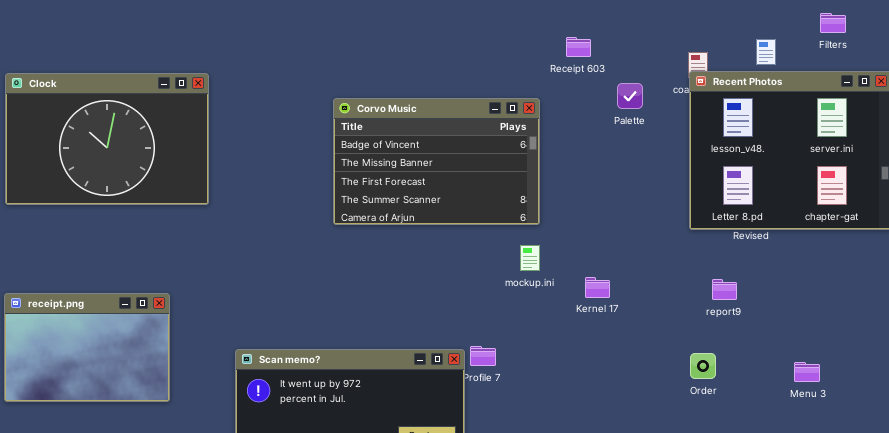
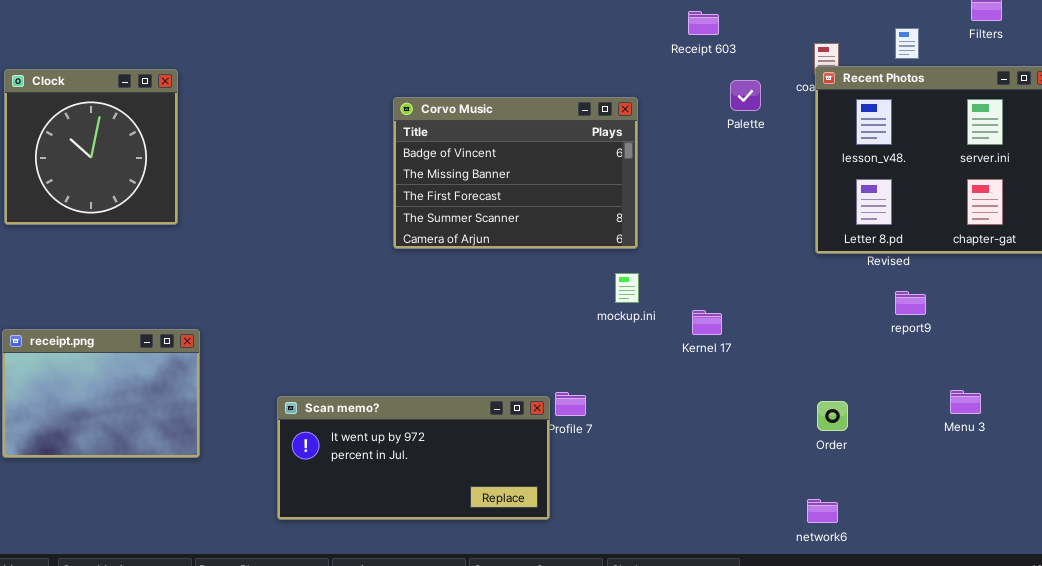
Receipt 603: [566,37,591,57] -> [688,11,719,35], moved
Clock: [5,73,209,205] -> [4,69,178,225], resized
report9: [712,279,737,300] -> [895,291,926,315], moved
Menu 3: [794,362,820,382] -> [950,390,981,414], moved

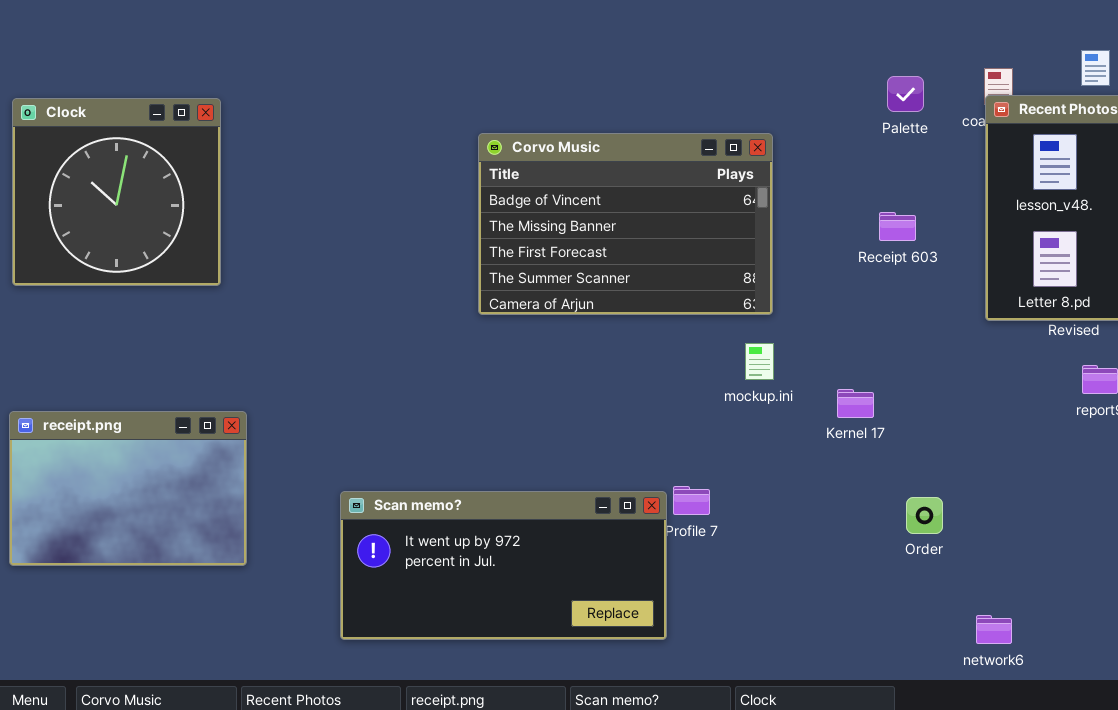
Receipt 603: [688,11,719,35] -> [879,212,916,241], moved
Palette: [730,80,761,111] -> [887,76,924,112], moved
Order: [817,401,848,431] -> [906,497,943,534], moved

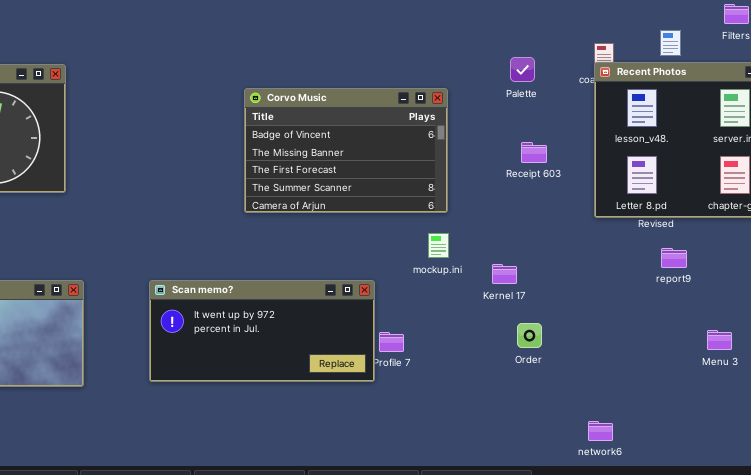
Palette: [887,76,924,112] -> [510,57,535,82], moved
Scan memo?: [340,491,667,640] -> [149,280,375,382], moved
Order: [906,497,943,534] -> [517,323,542,348], moved

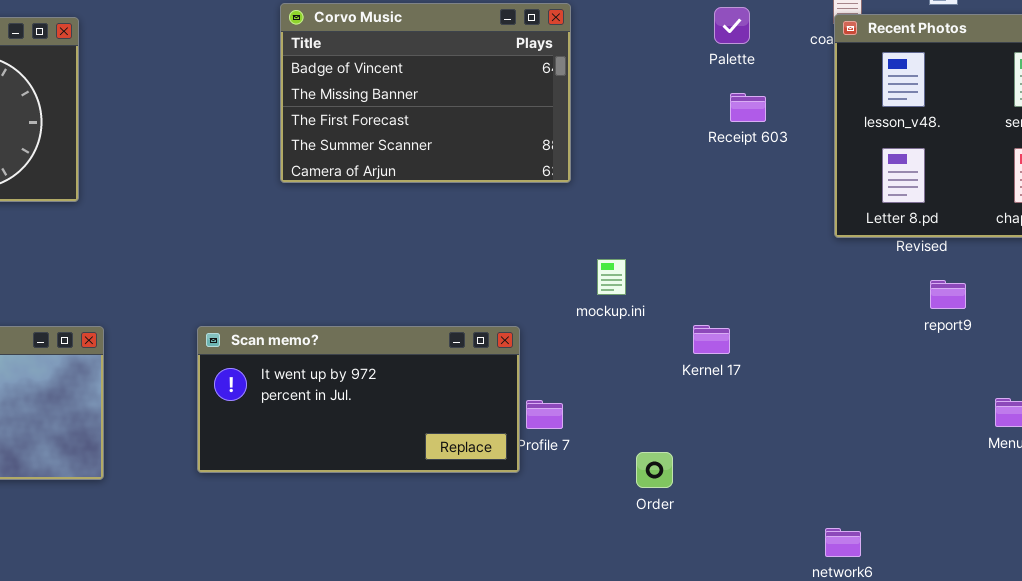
Corvo Music: [244,88,448,213] -> [280,3,571,183], moved
Receipt 603: [521,142,547,163] -> [730,93,766,122], moved
Kernel 17: [492,264,517,284] -> [693,325,730,354], moved
Order: [517,323,542,348] -> [636,452,673,488], moved

